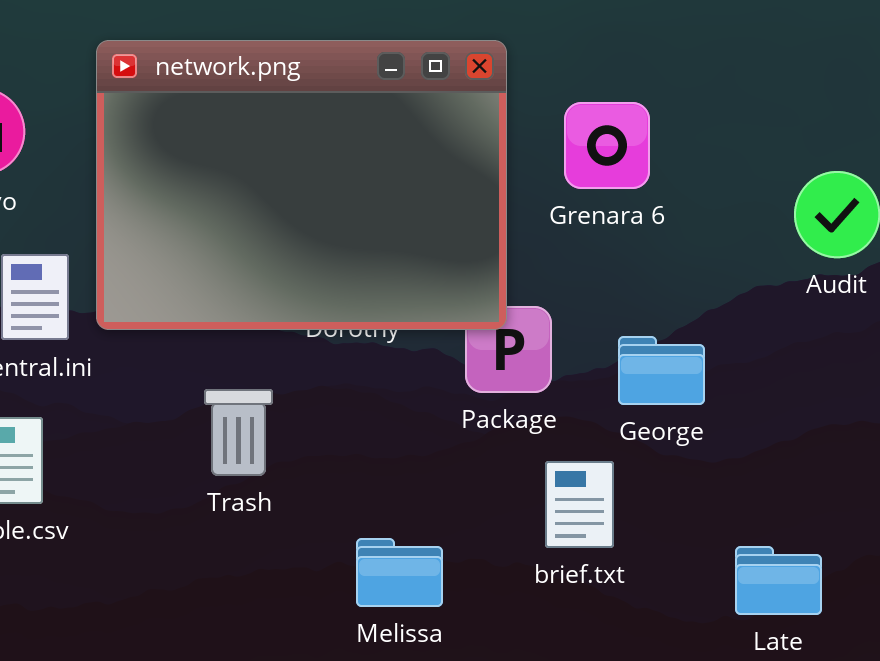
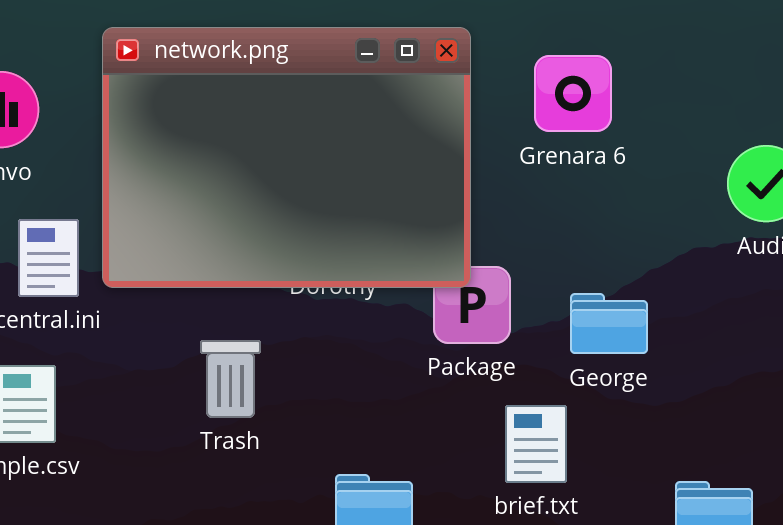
Grenara 6: [564,102,650,189] -> [534,55,612,132], moved

